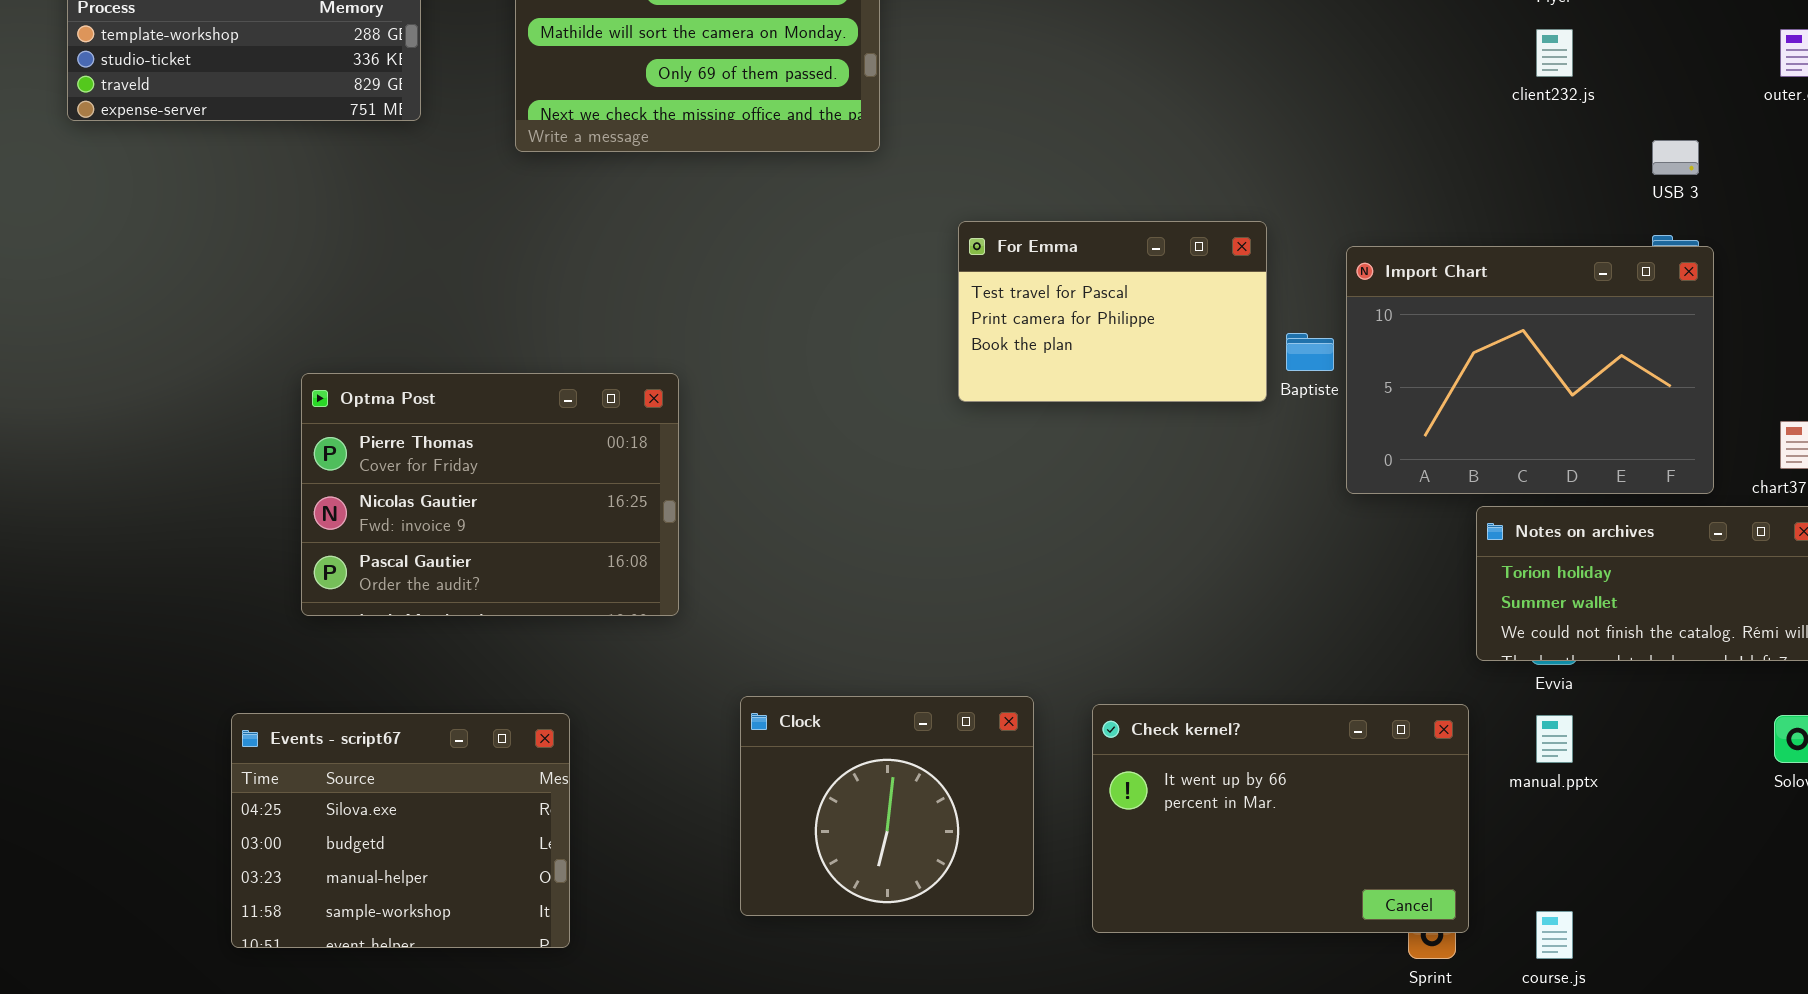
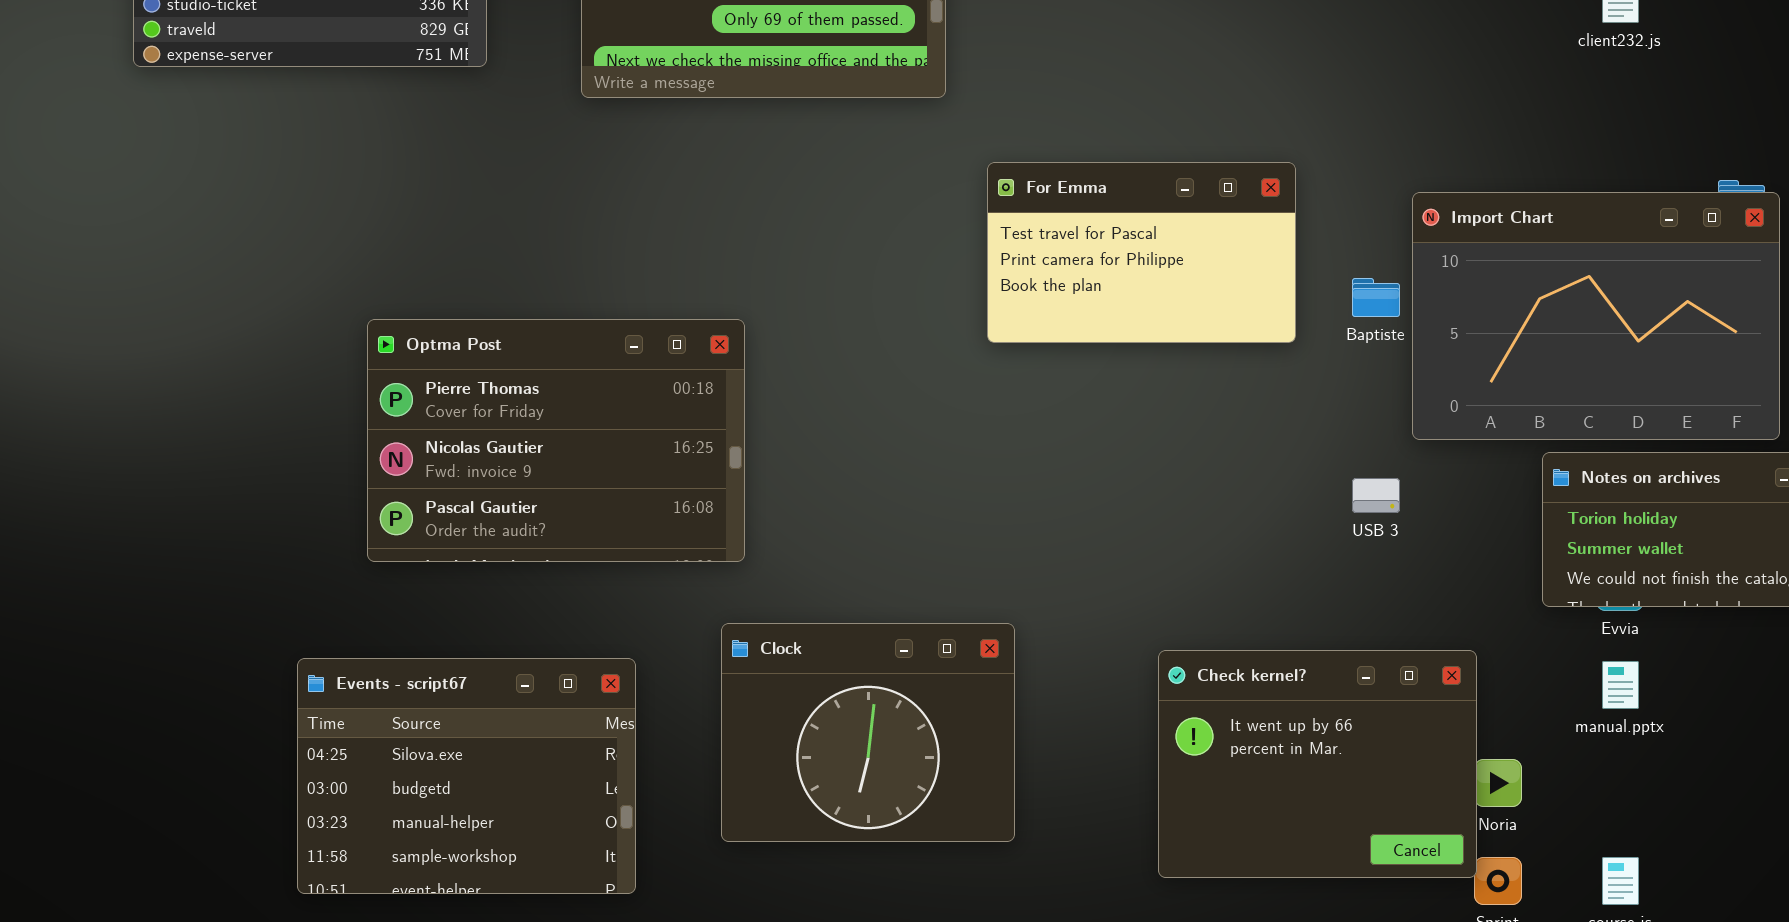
USB 3: [1652,140,1699,175] -> [1352,478,1400,513], moved
For Emma: [958,221,1267,402] -> [987,162,1296,343], moved
Clock: [740,696,1034,916] -> [721,623,1015,842], moved
Check kernel?: [1092,704,1469,933] -> [1158,650,1477,878], resized

